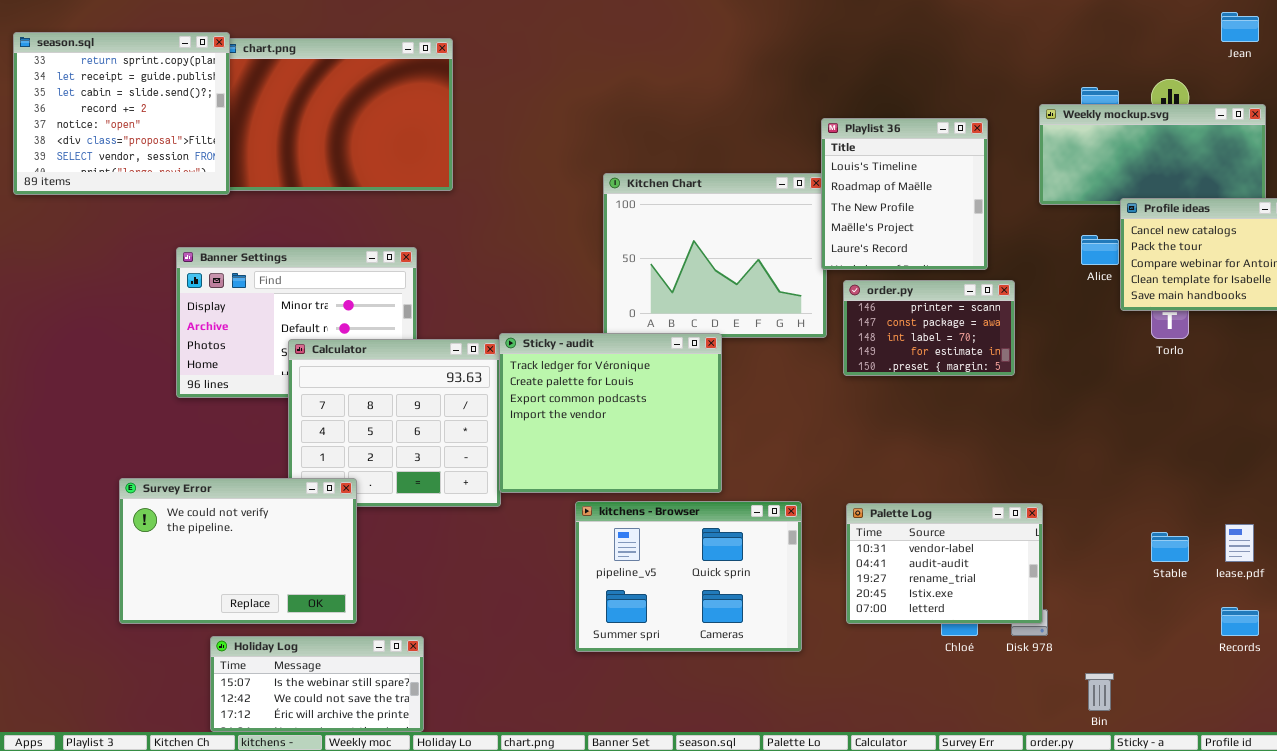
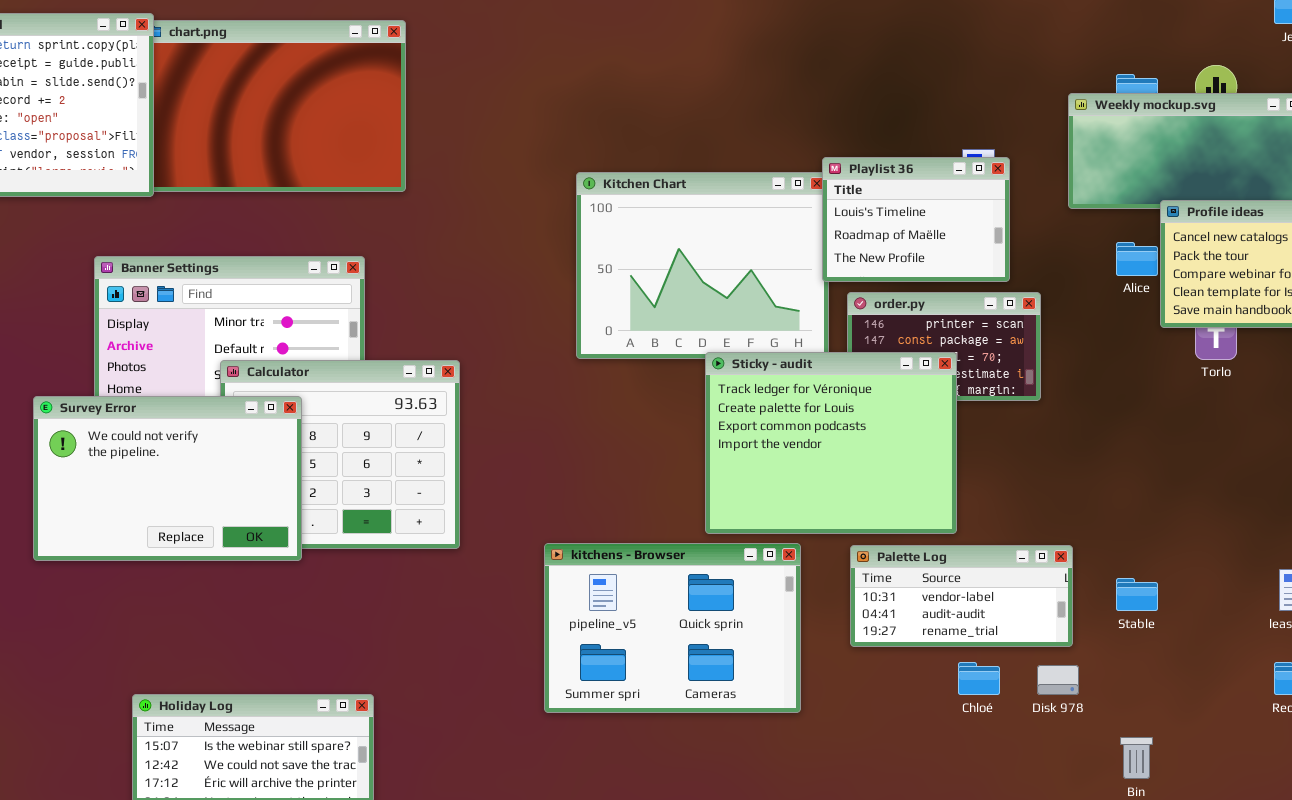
Playlist 36: [821,118,988,270] -> [822,157,1010,282], resized
Sticky - audit: [499,333,722,493] -> [705,352,957,534], moved
Survey Error: [119,478,357,624] -> [33,396,302,561], moved
Palette Log: [846,503,1043,624] -> [850,545,1073,647], resized
Stable: [1151,532,1189,562] -> [1116,578,1158,611], moved

